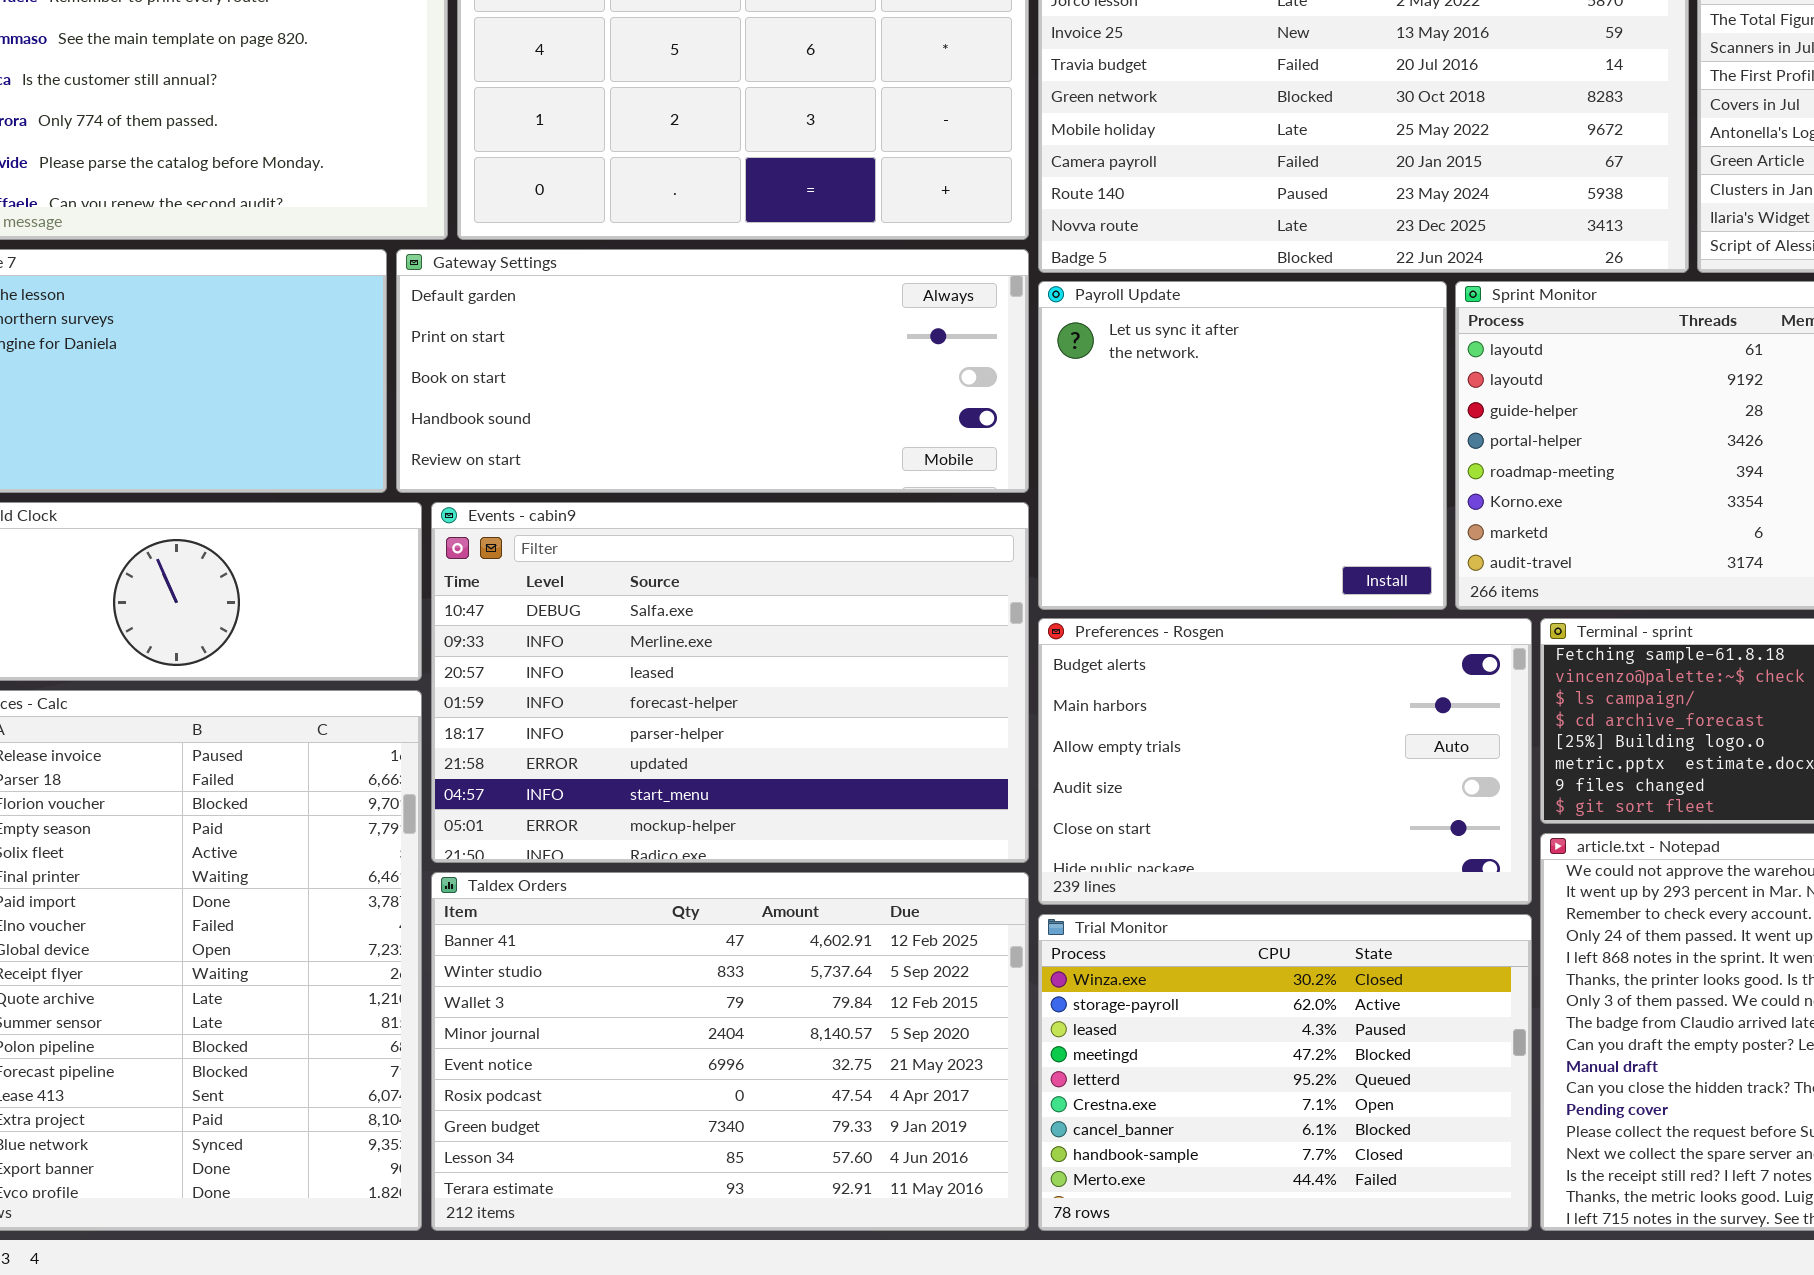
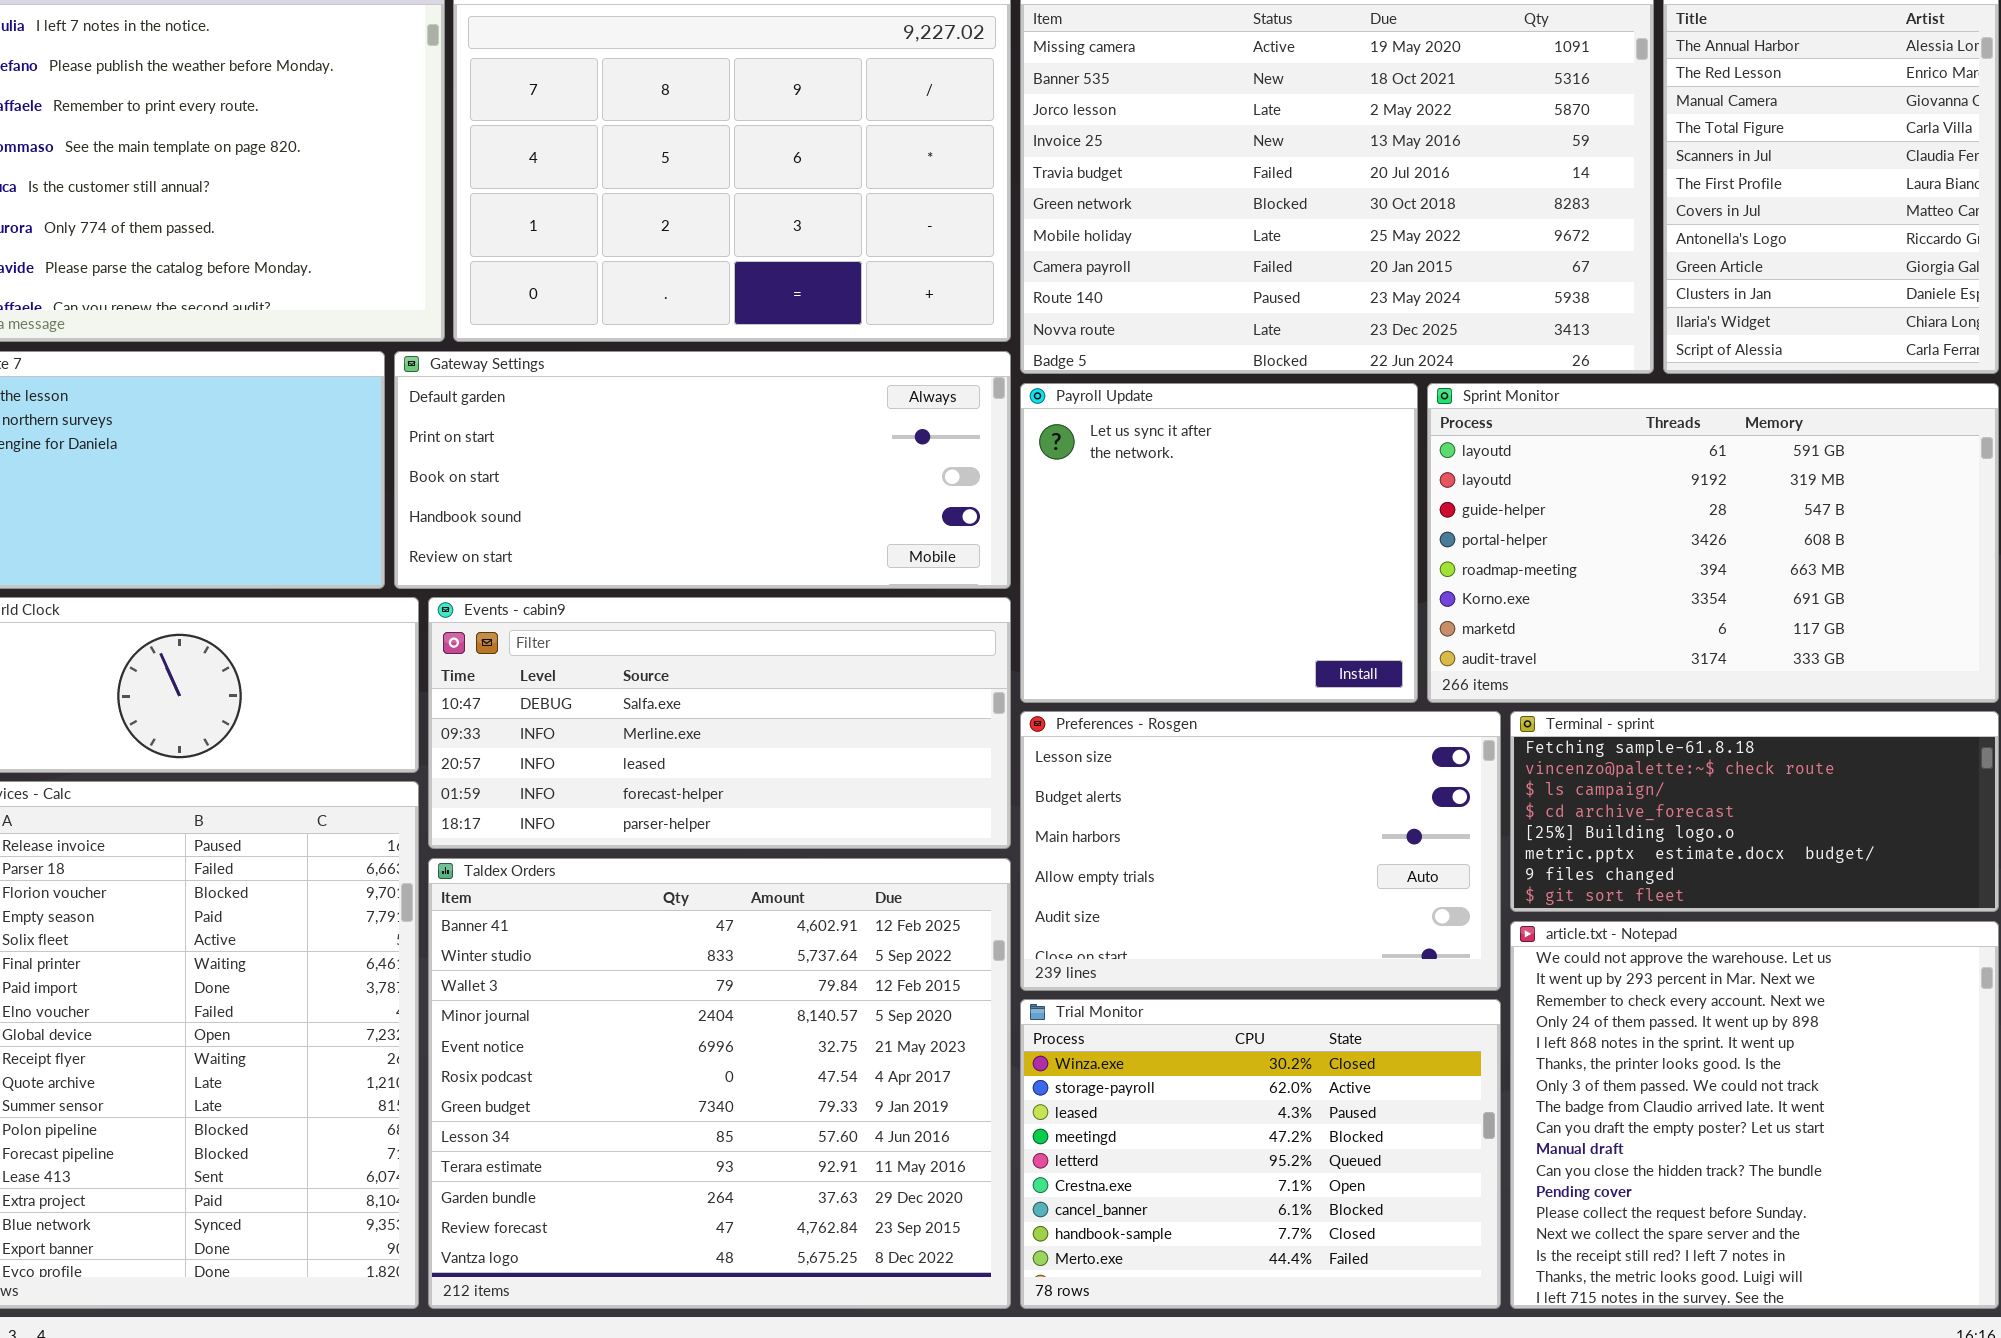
Events - cabin9: [431,502,1029,863] -> [428,597,1011,849], resized
Preferences - Rosgen: [1038,618,1532,905] -> [1020,711,1501,991], scrolled up 1 row
Taldex Orders: [431,872,1029,1231] -> [428,858,1011,1309], resized

